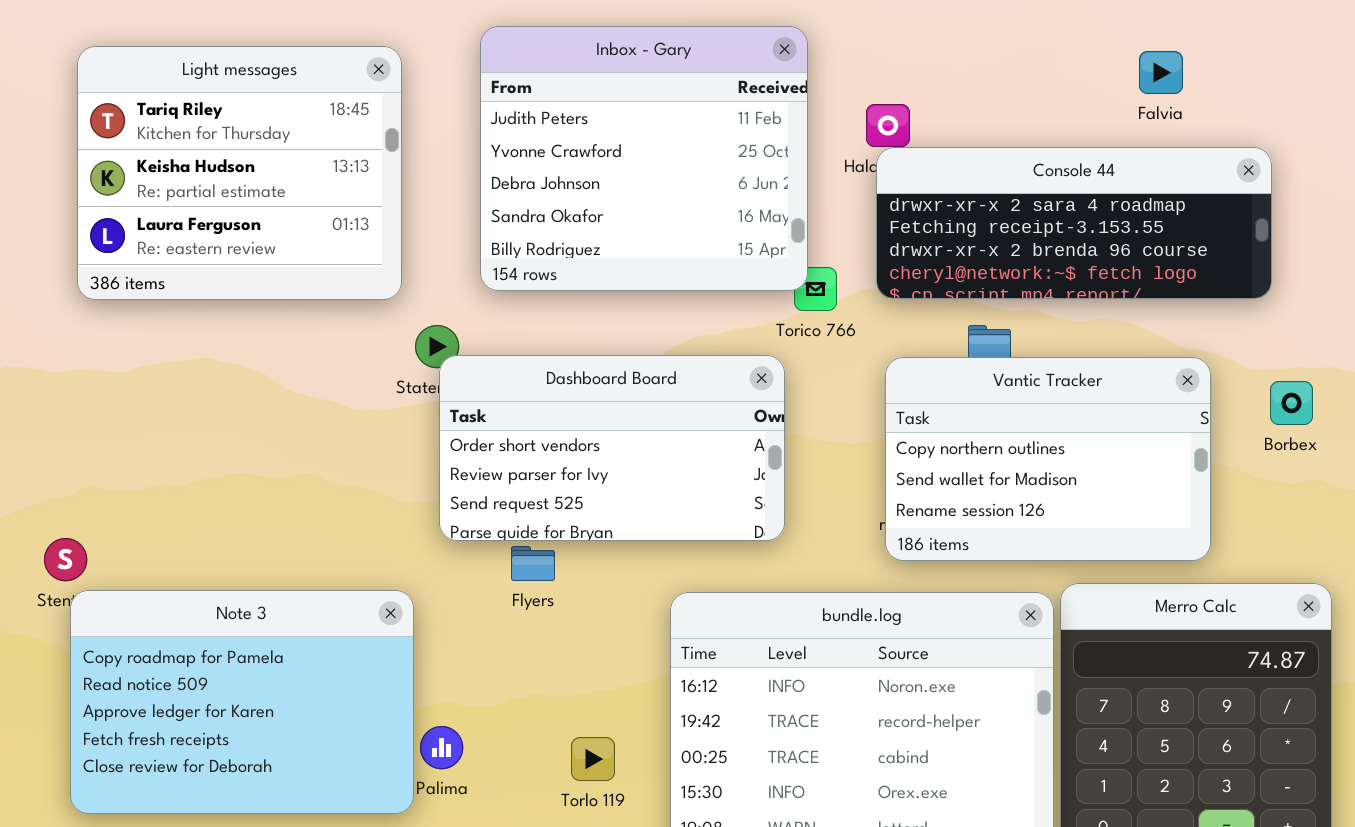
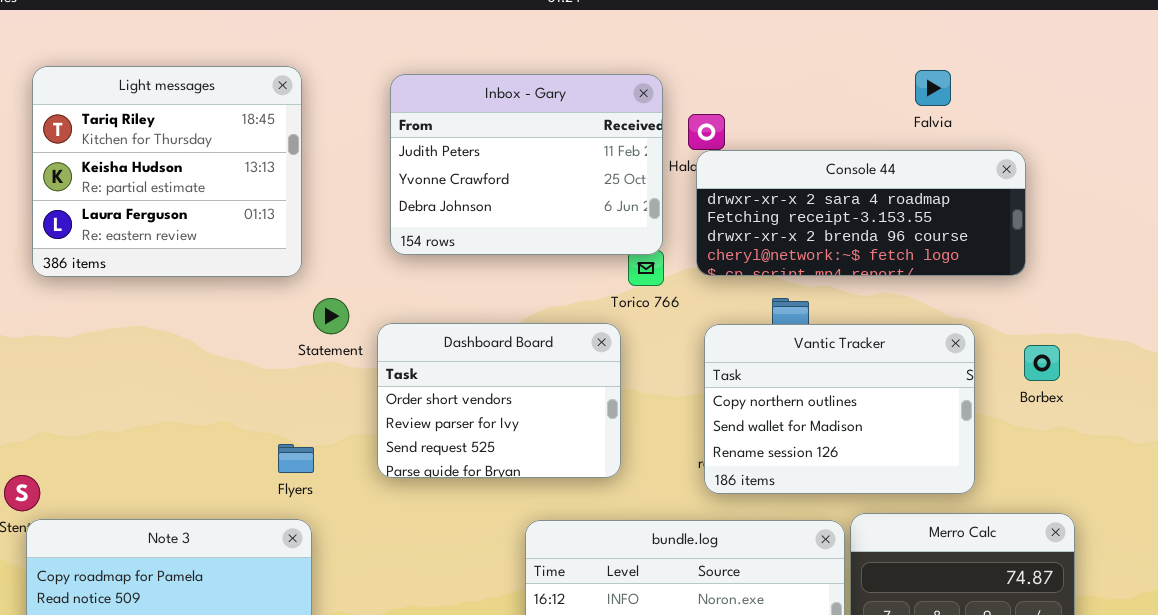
Inbox - Gary: [480,26,808,291] -> [390,74,663,255], moved, resized
Dashboard Board: [439,355,785,541] -> [377,323,621,478], resized
Flyers: [511,546,555,581] -> [278,444,314,473], moved

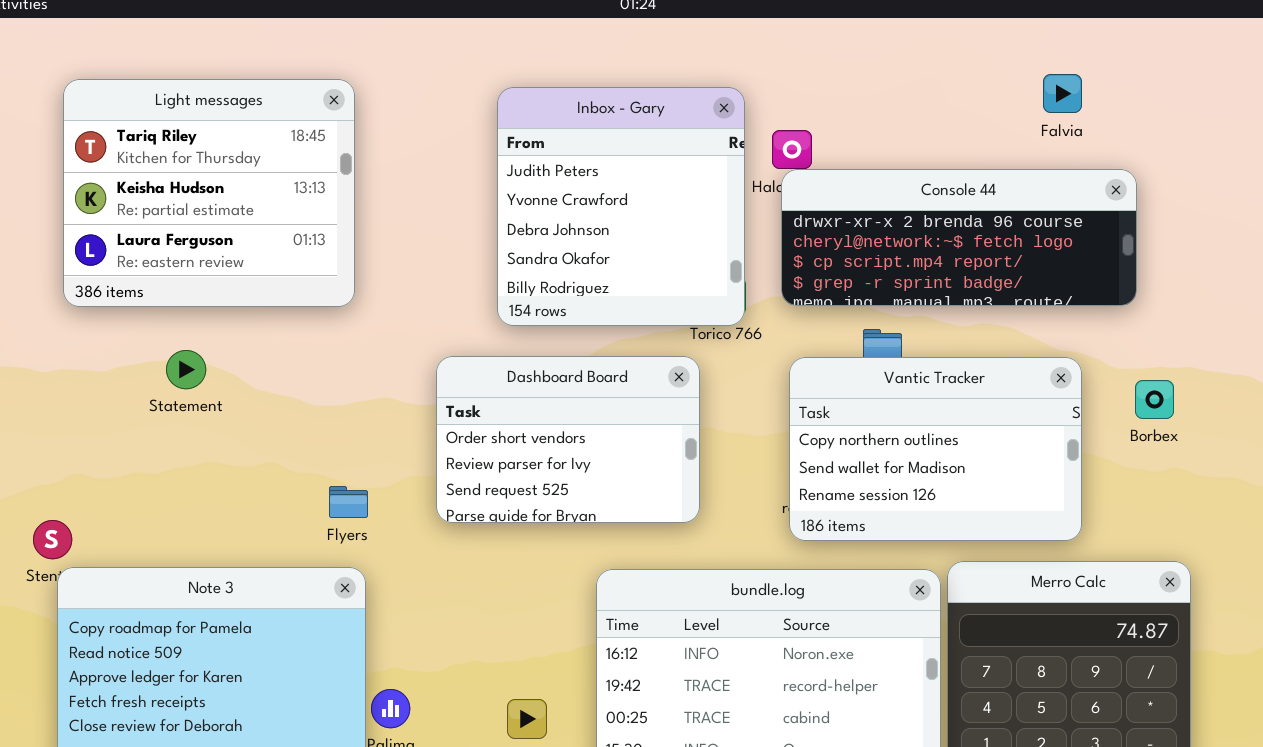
Falvia: [915,70,951,106] -> [1043,74,1082,113], moved
Inbox - Gary: [390,74,663,255] -> [497,87,745,326], resized
Console 44: [696,150,1026,276] -> [781,169,1137,306], scrolled down 2 rows
Statement: [313,298,349,334] -> [166,350,206,389], moved

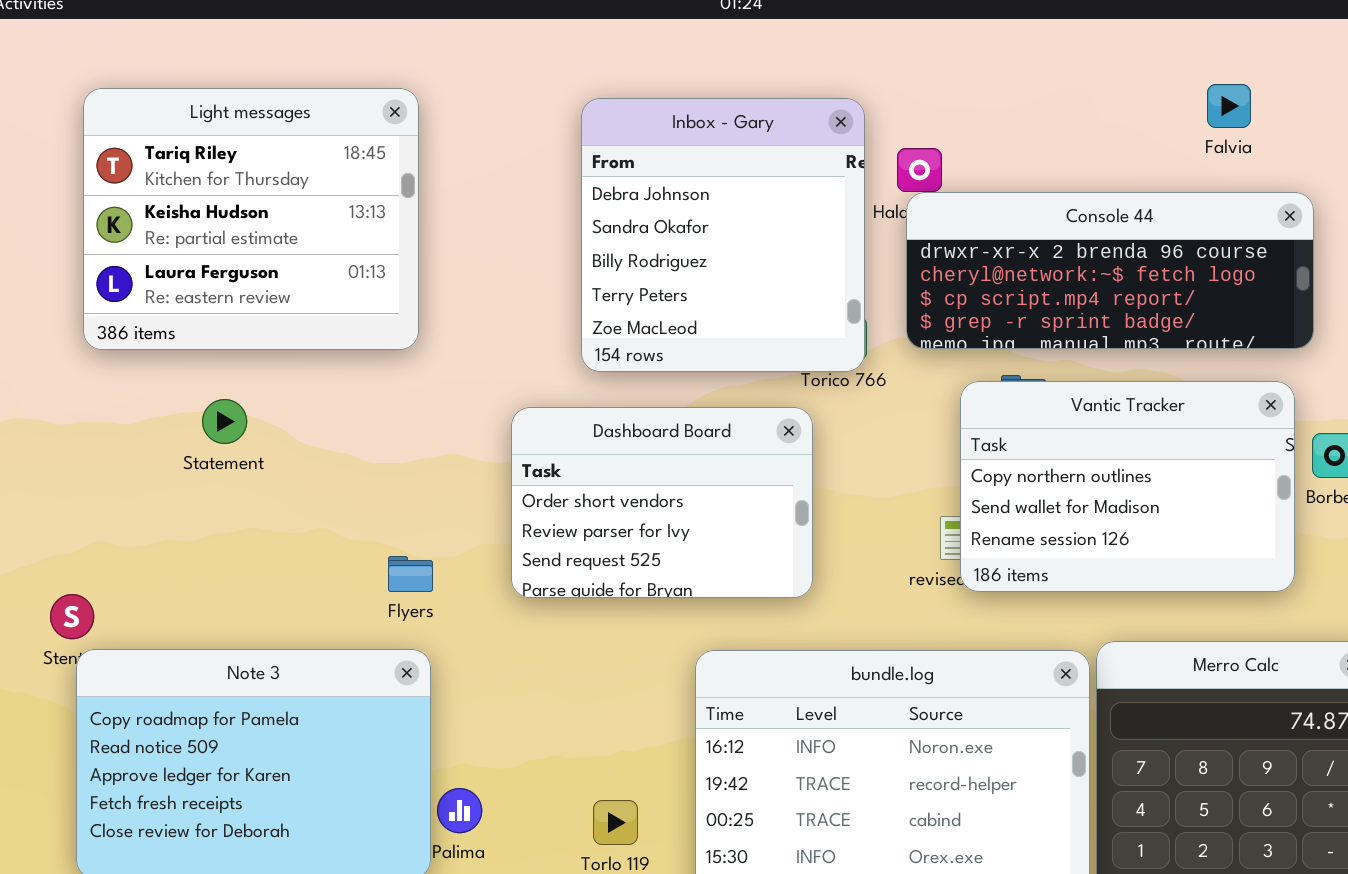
Inbox - Gary: [497,87,745,326] -> [581,98,865,372], scrolled down 2 rows
Vantic Tracker: [789,357,1082,541] -> [960,381,1295,592], moved

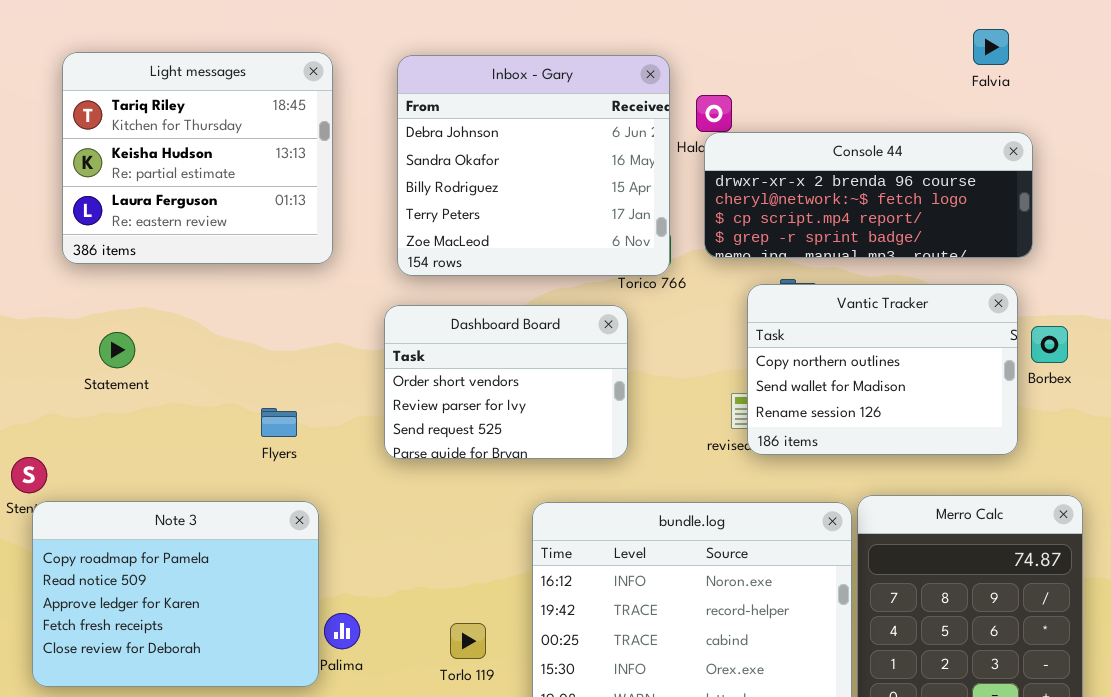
Falvia: [1207,84,1251,128] -> [973,29,1009,65], moved
Light messages: [83,88,419,350] -> [62,52,333,264], moved
Inbox - Gary: [581,98,865,372] -> [397,55,670,276], resized
Statement: [202,399,247,444] -> [99,332,135,368], moved
Flyers: [388,556,433,592] -> [261,408,297,437], moved

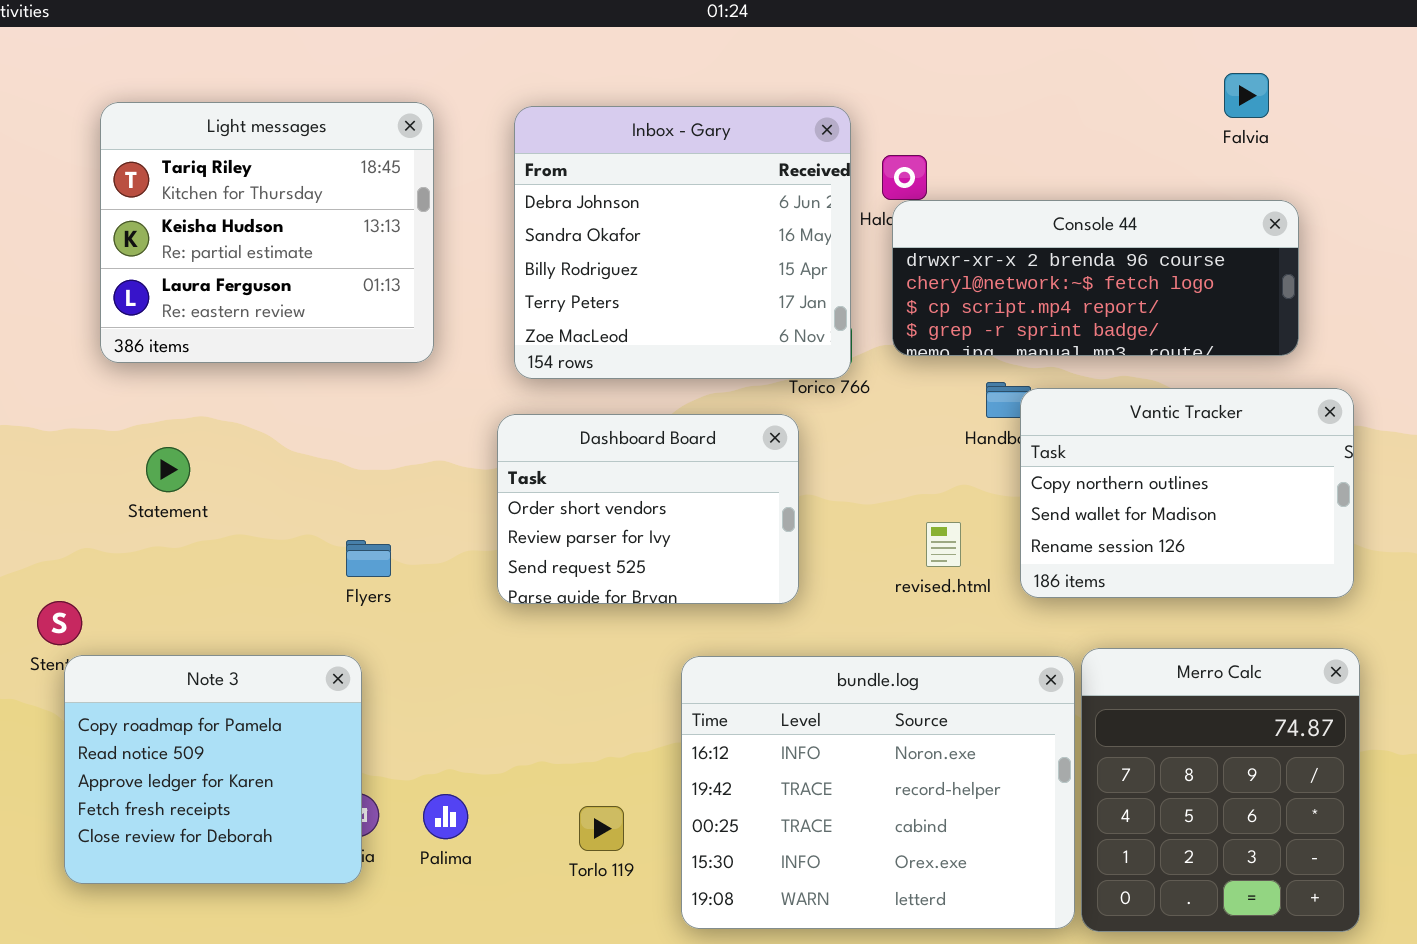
Vantic Tracker: [747,284,1018,455] -> [1020,388,1354,598], moved
Note 3: [32,501,319,687] -> [64,655,362,884], resized

